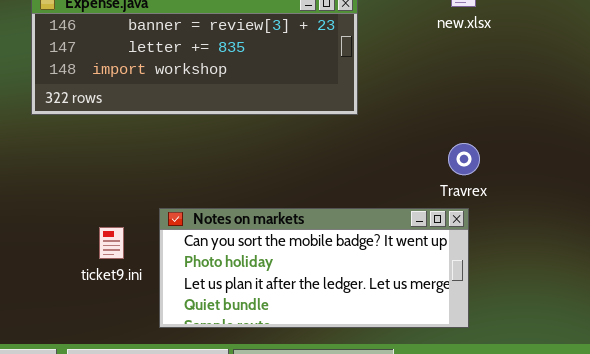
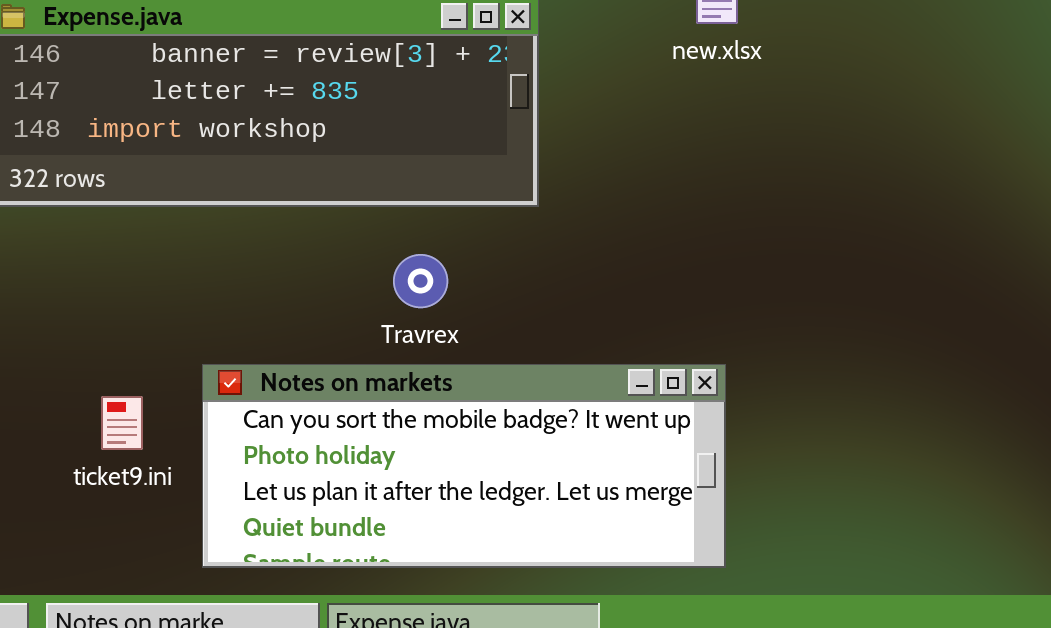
Travrex: [448,143,480,175] -> [393,254,448,308], moved

